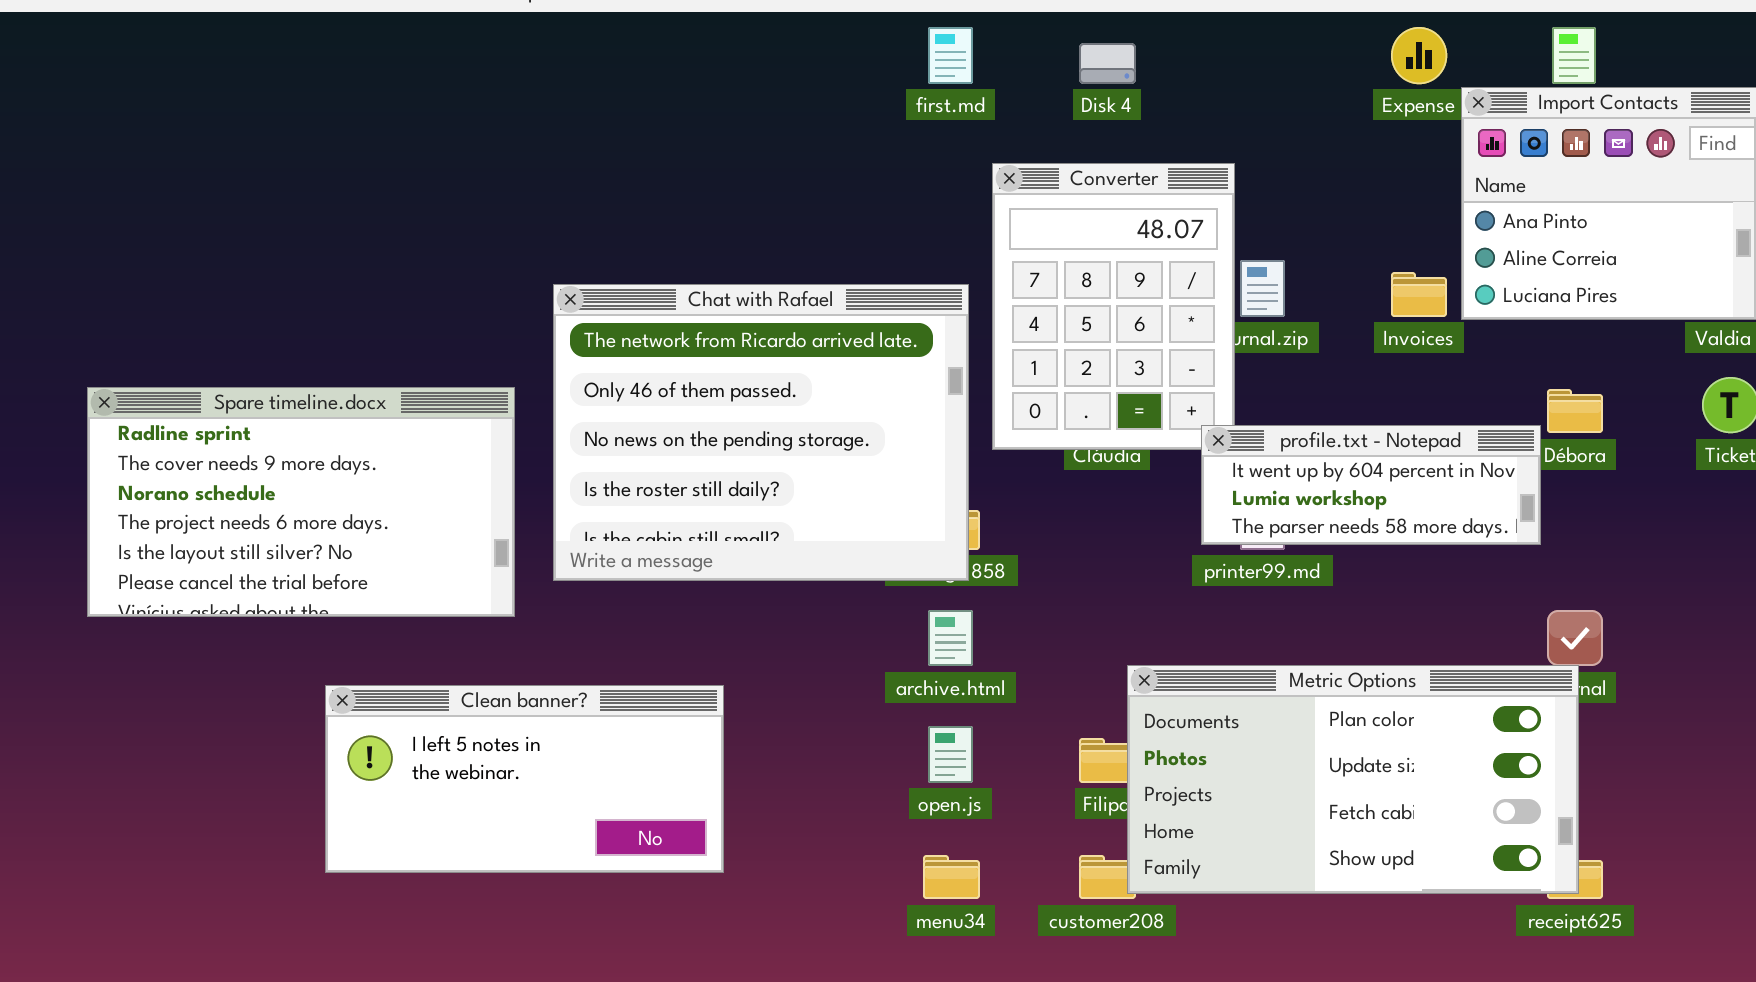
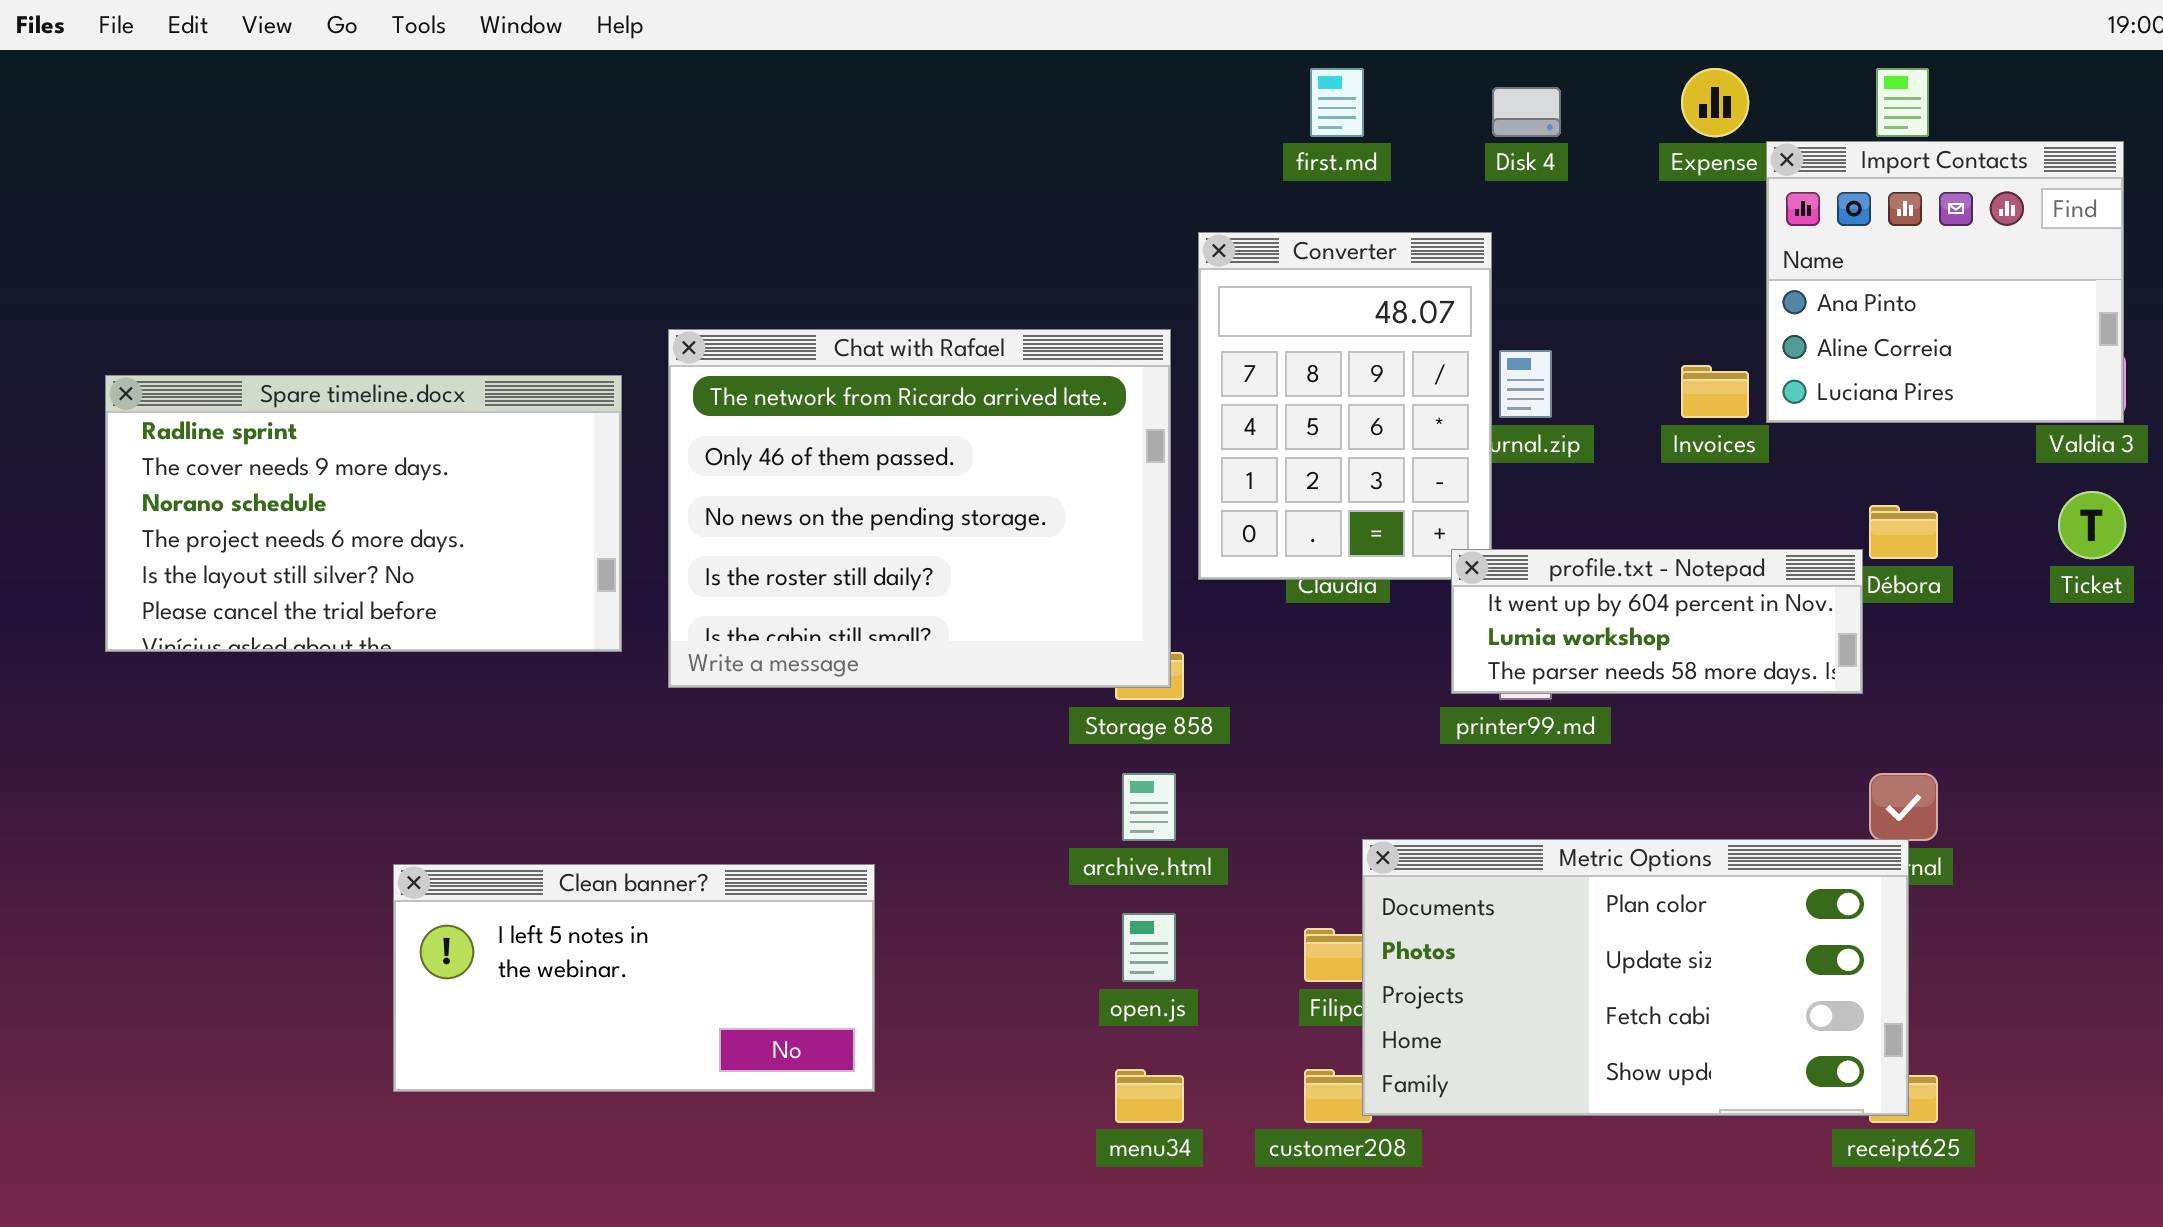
first.md: [928,27,973,84] -> [1310,68,1364,137], moved
Disk 4: [1079,43,1136,84] -> [1492,87,1561,137], moved
Chat with Rafael: [553,284,969,581] -> [668,329,1171,688], moved
Spare timeline.docx: [87,387,515,617] -> [105,375,622,652], moved

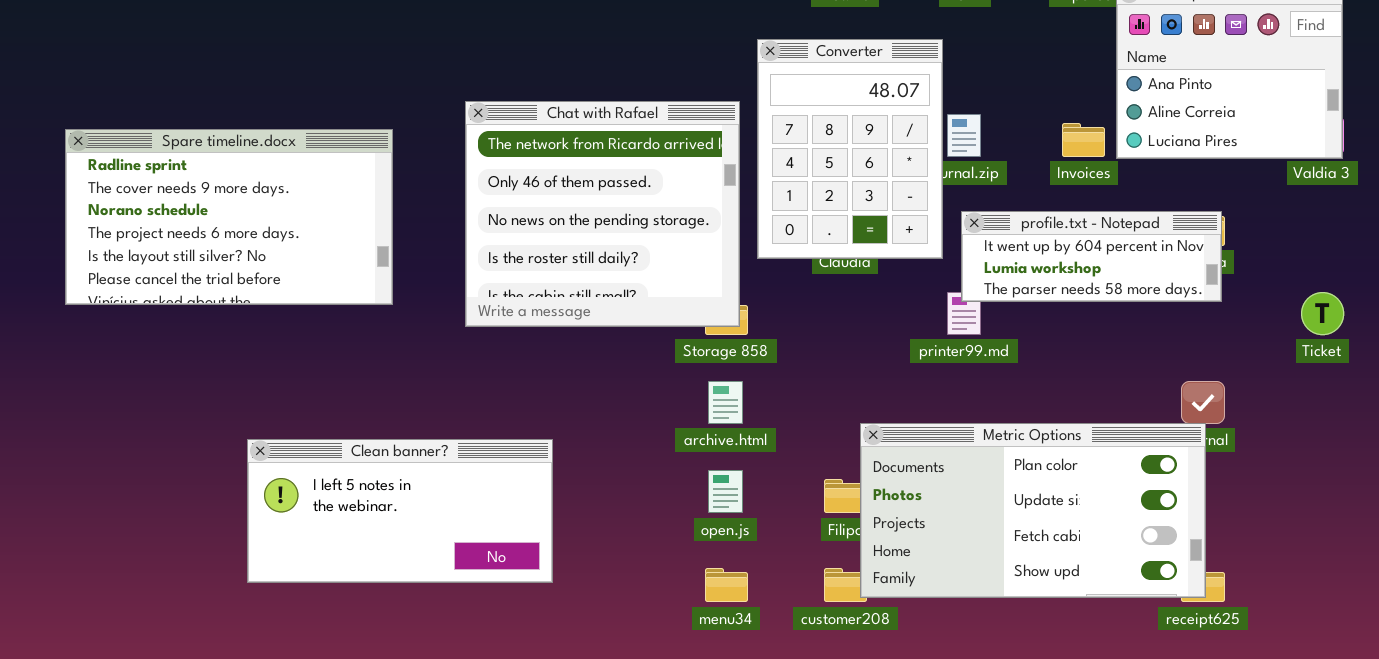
Chat with Rafael: [668,329,1171,688] -> [465,101,740,327], resized
Ticket: [2058,491,2126,559] -> [1301,292,1344,335], moved
profile.txt - Notepad: [1451,549,1863,694] -> [961,211,1222,302], moved

